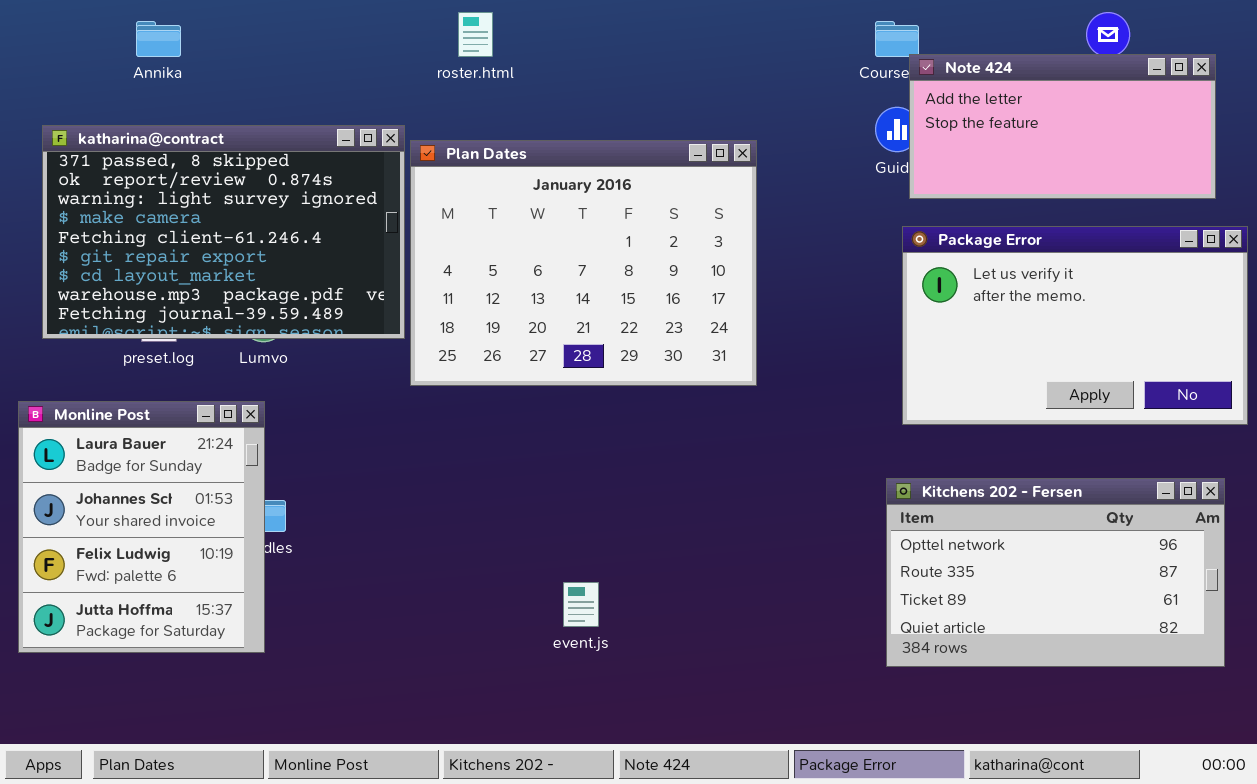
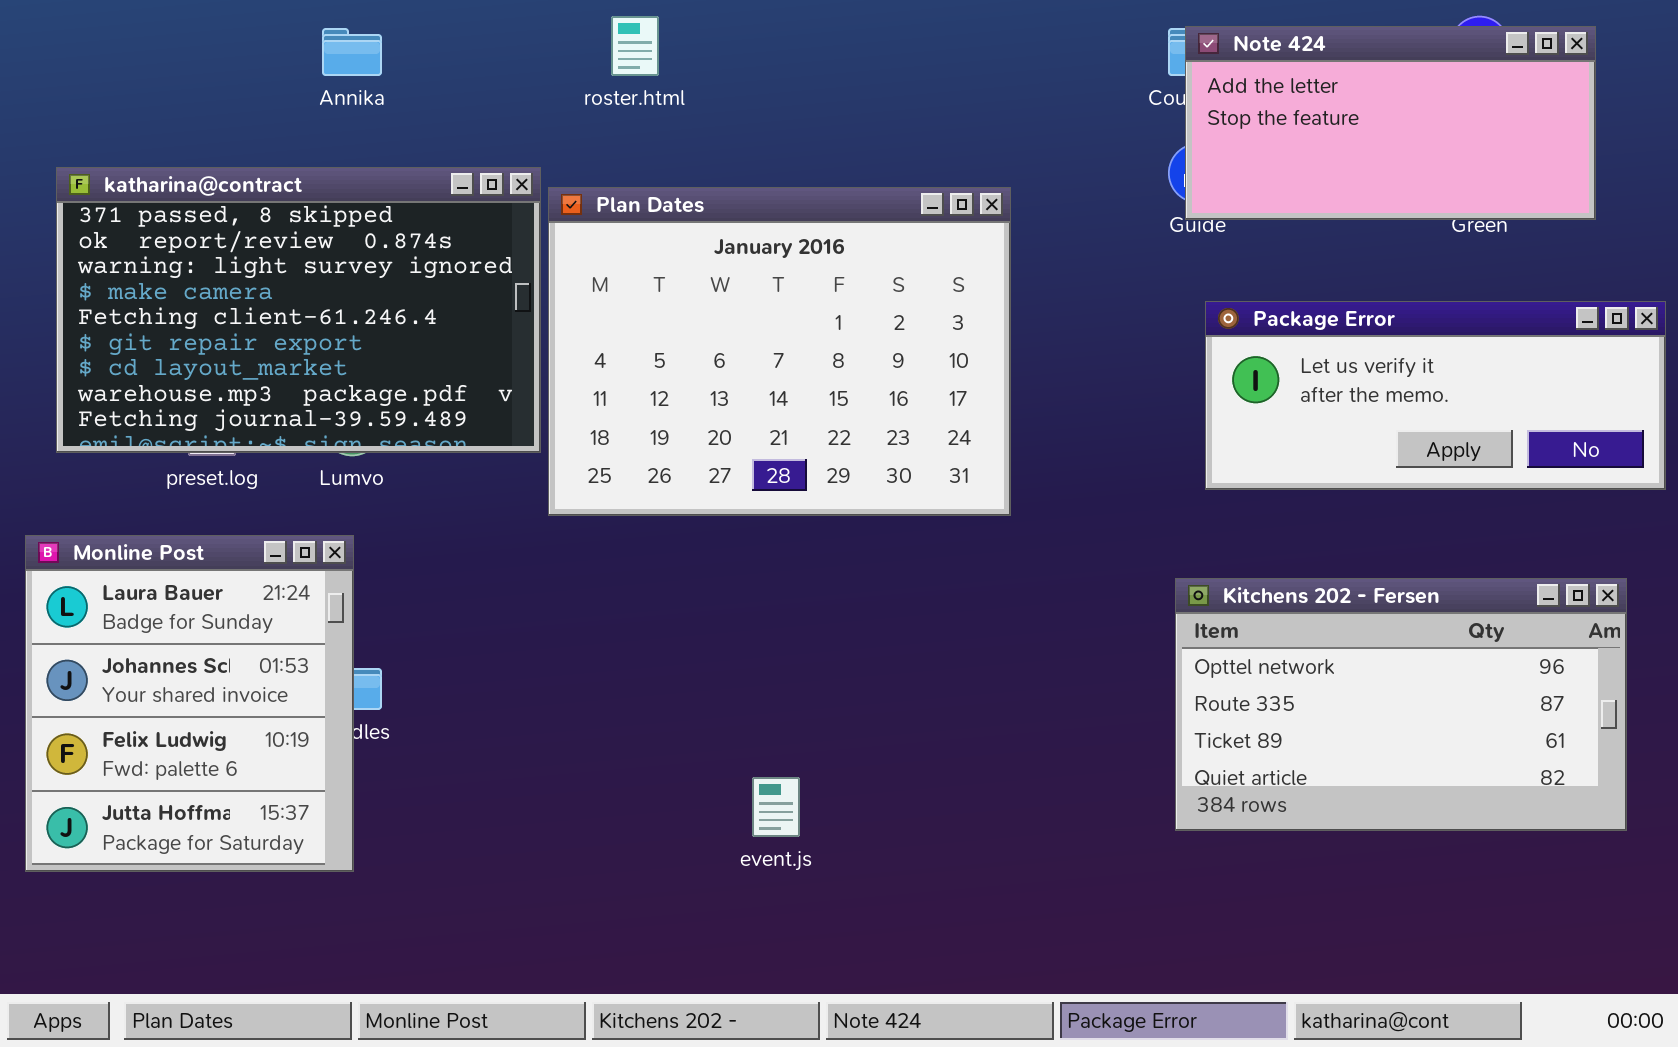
Annika: [136,21,181,57] -> [322,28,382,76], moved
Note 424: [909,54,1216,199] -> [1185,26,1596,220], moved
Package Error: [902,226,1248,425] -> [1205,301,1666,490], resized
Kitchens 202 - Fersen: [886,478,1225,667] -> [1175,578,1627,831], moved

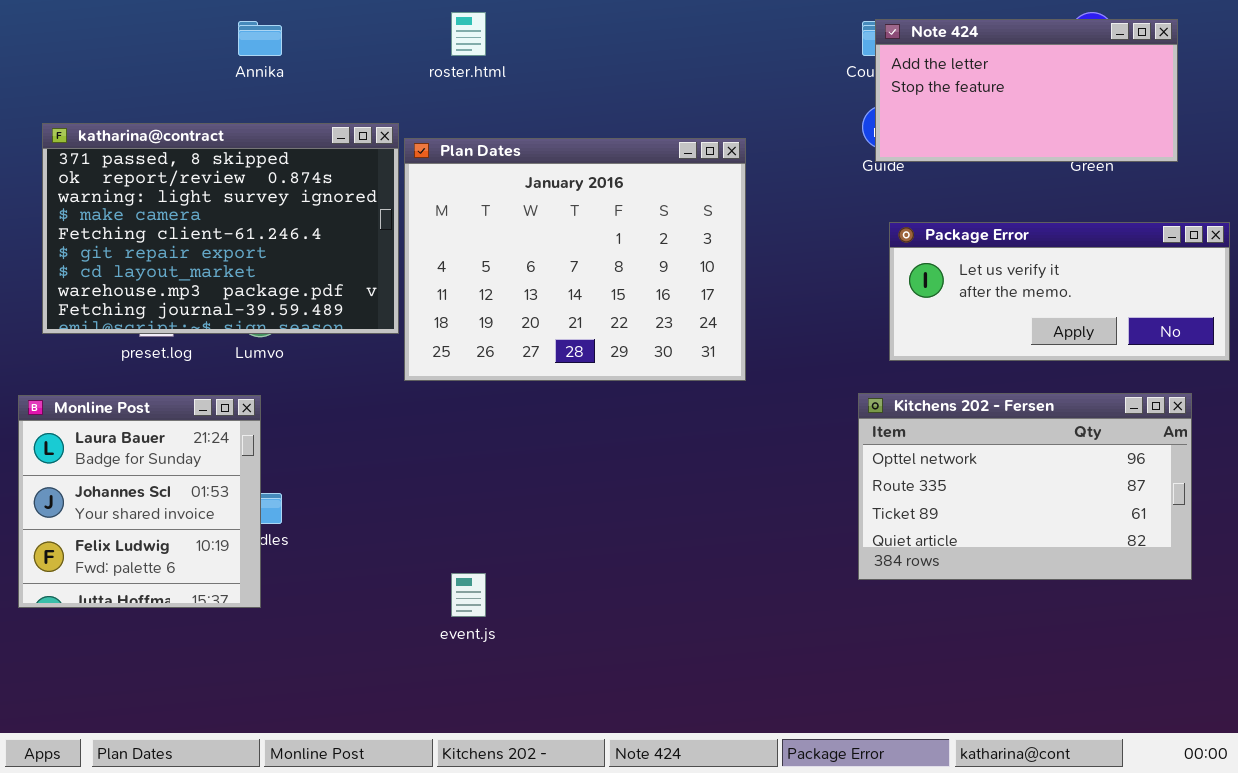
Monline Post: [25,535,354,872] -> [18,395,261,608], resized
Kitchens 202 - Fersen: [1175,578,1627,831] -> [858,393,1192,580], moved
event.js: [752,777,800,837] -> [451,573,486,617], moved

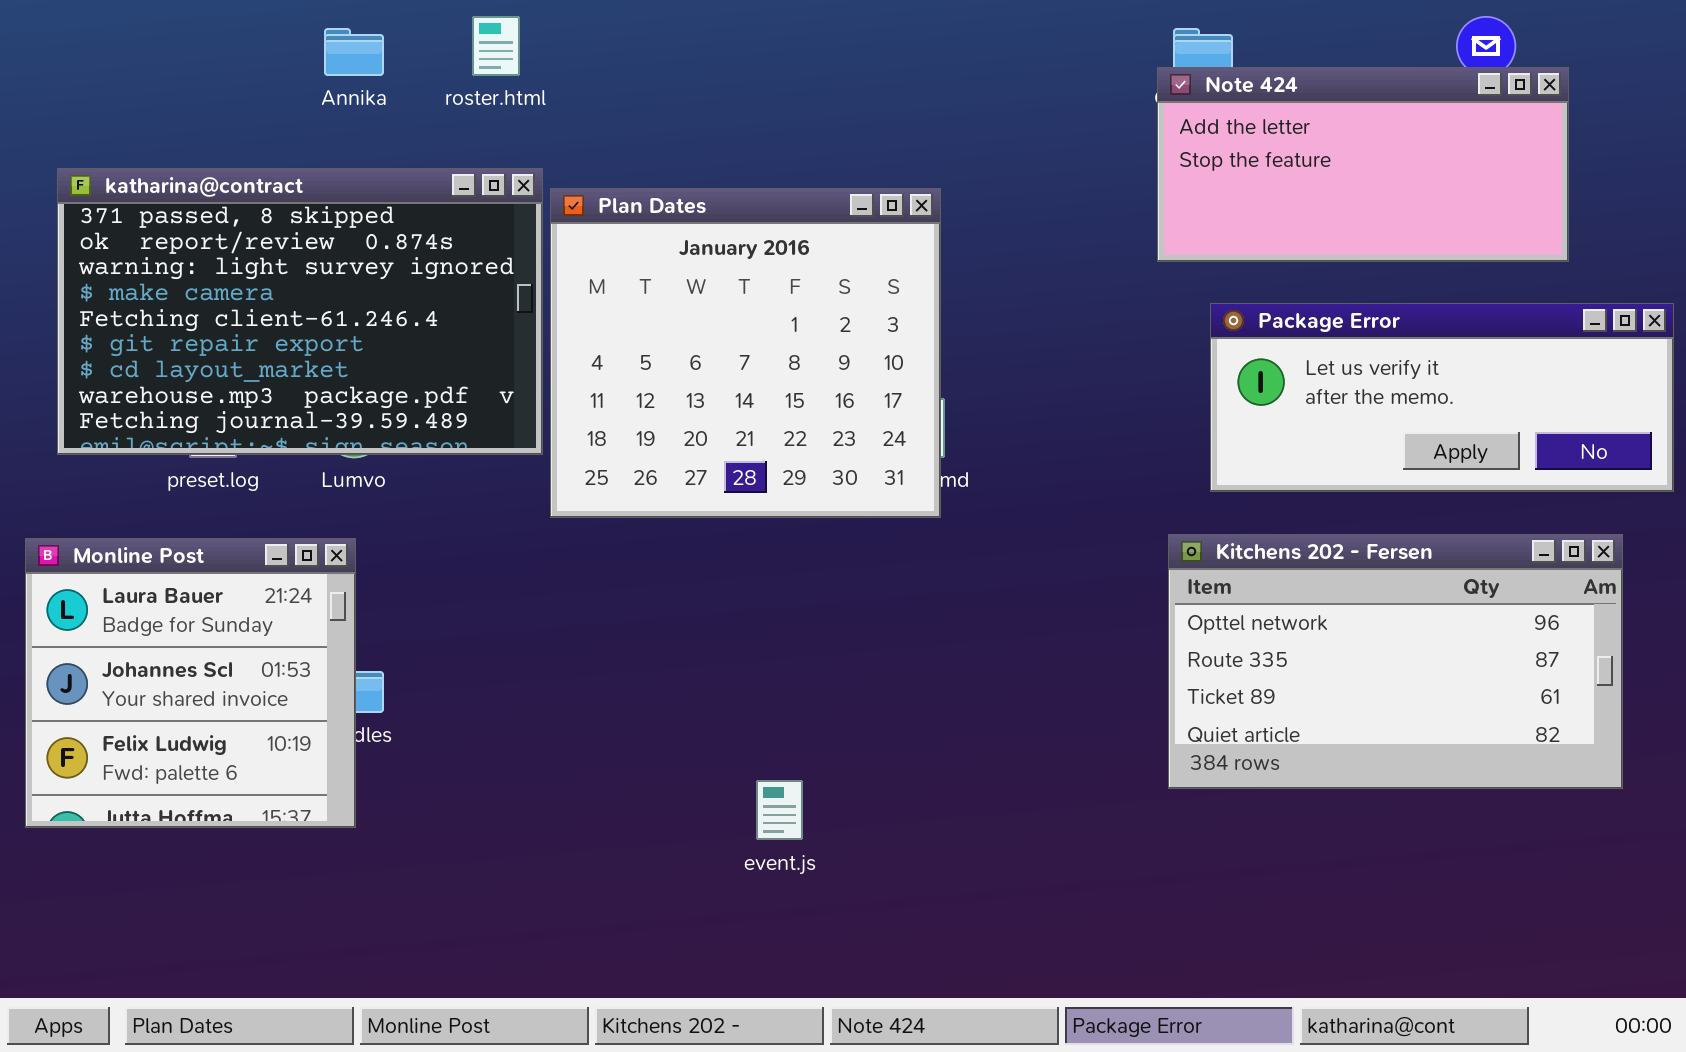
roster.html: [451,12,486,56] -> [472,16,520,76], moved
Note 424: [875,19,1178,162] -> [1157,67,1569,262], moved
Plan Dates: [404,138,746,381] -> [550,188,941,518], resized
event.js: [451,573,486,617] -> [756,780,803,840], moved

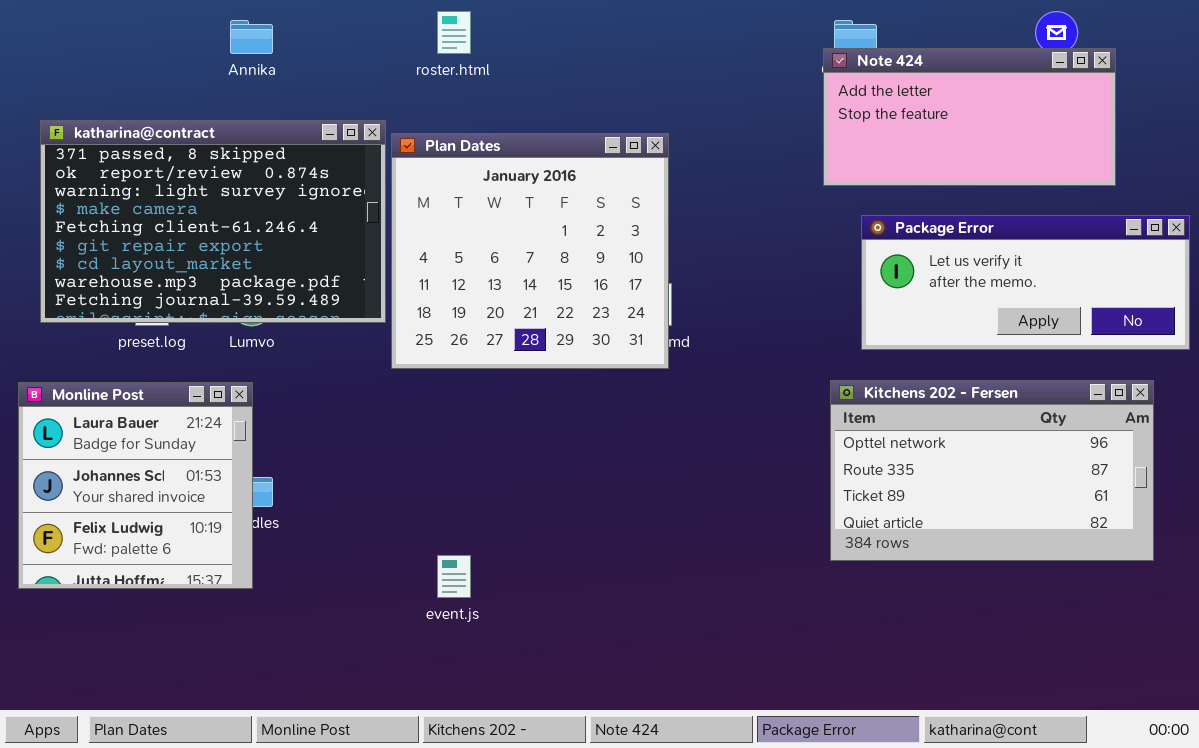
roster.html: [472,16,520,76] -> [437,11,471,54], moved
event.js: [756,780,803,840] -> [437,555,471,598], moved

